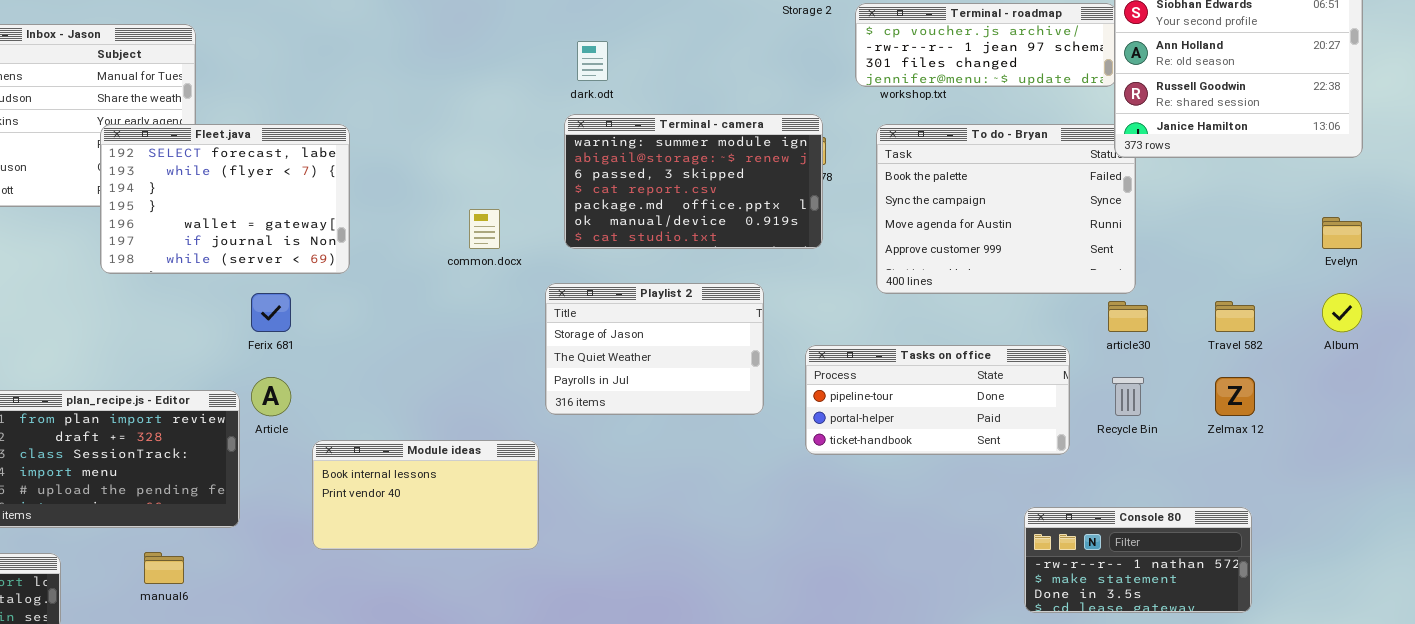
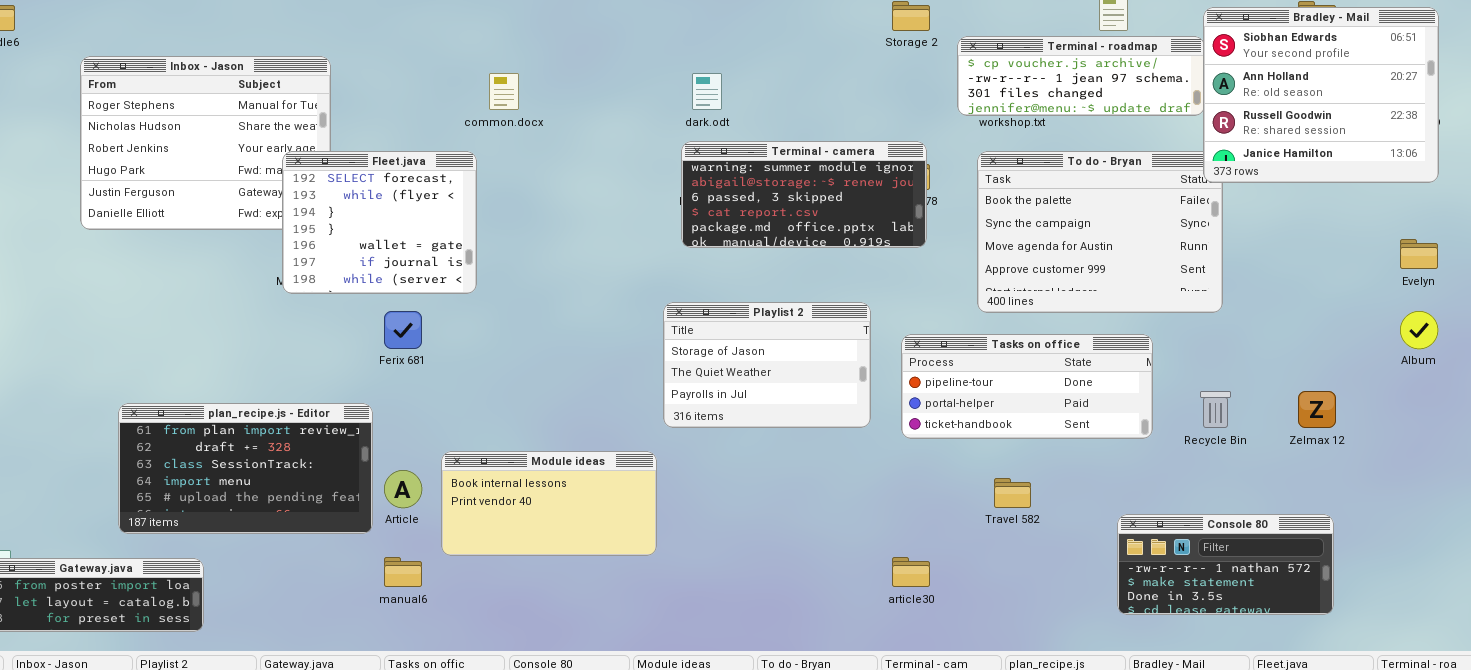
Terminal - camera: [564,114,823,249] -> [681,141,927,248], resized
Fleet.java: [100,124,350,274] -> [282,151,477,294], resized
common.docx: [469,209,500,249] -> [489,73,519,110], moved
article30: [1108,301,1148,332] -> [892,557,930,587], moved
Travel 582: [1215,301,1255,332] -> [994,478,1031,508], moved
Tasks on office: [805,345,1070,455] -> [901,334,1153,439], moved
Article: [251,377,291,416] -> [384,470,422,508], moved
manual6: [144,552,184,584] -> [384,557,422,587], moved

